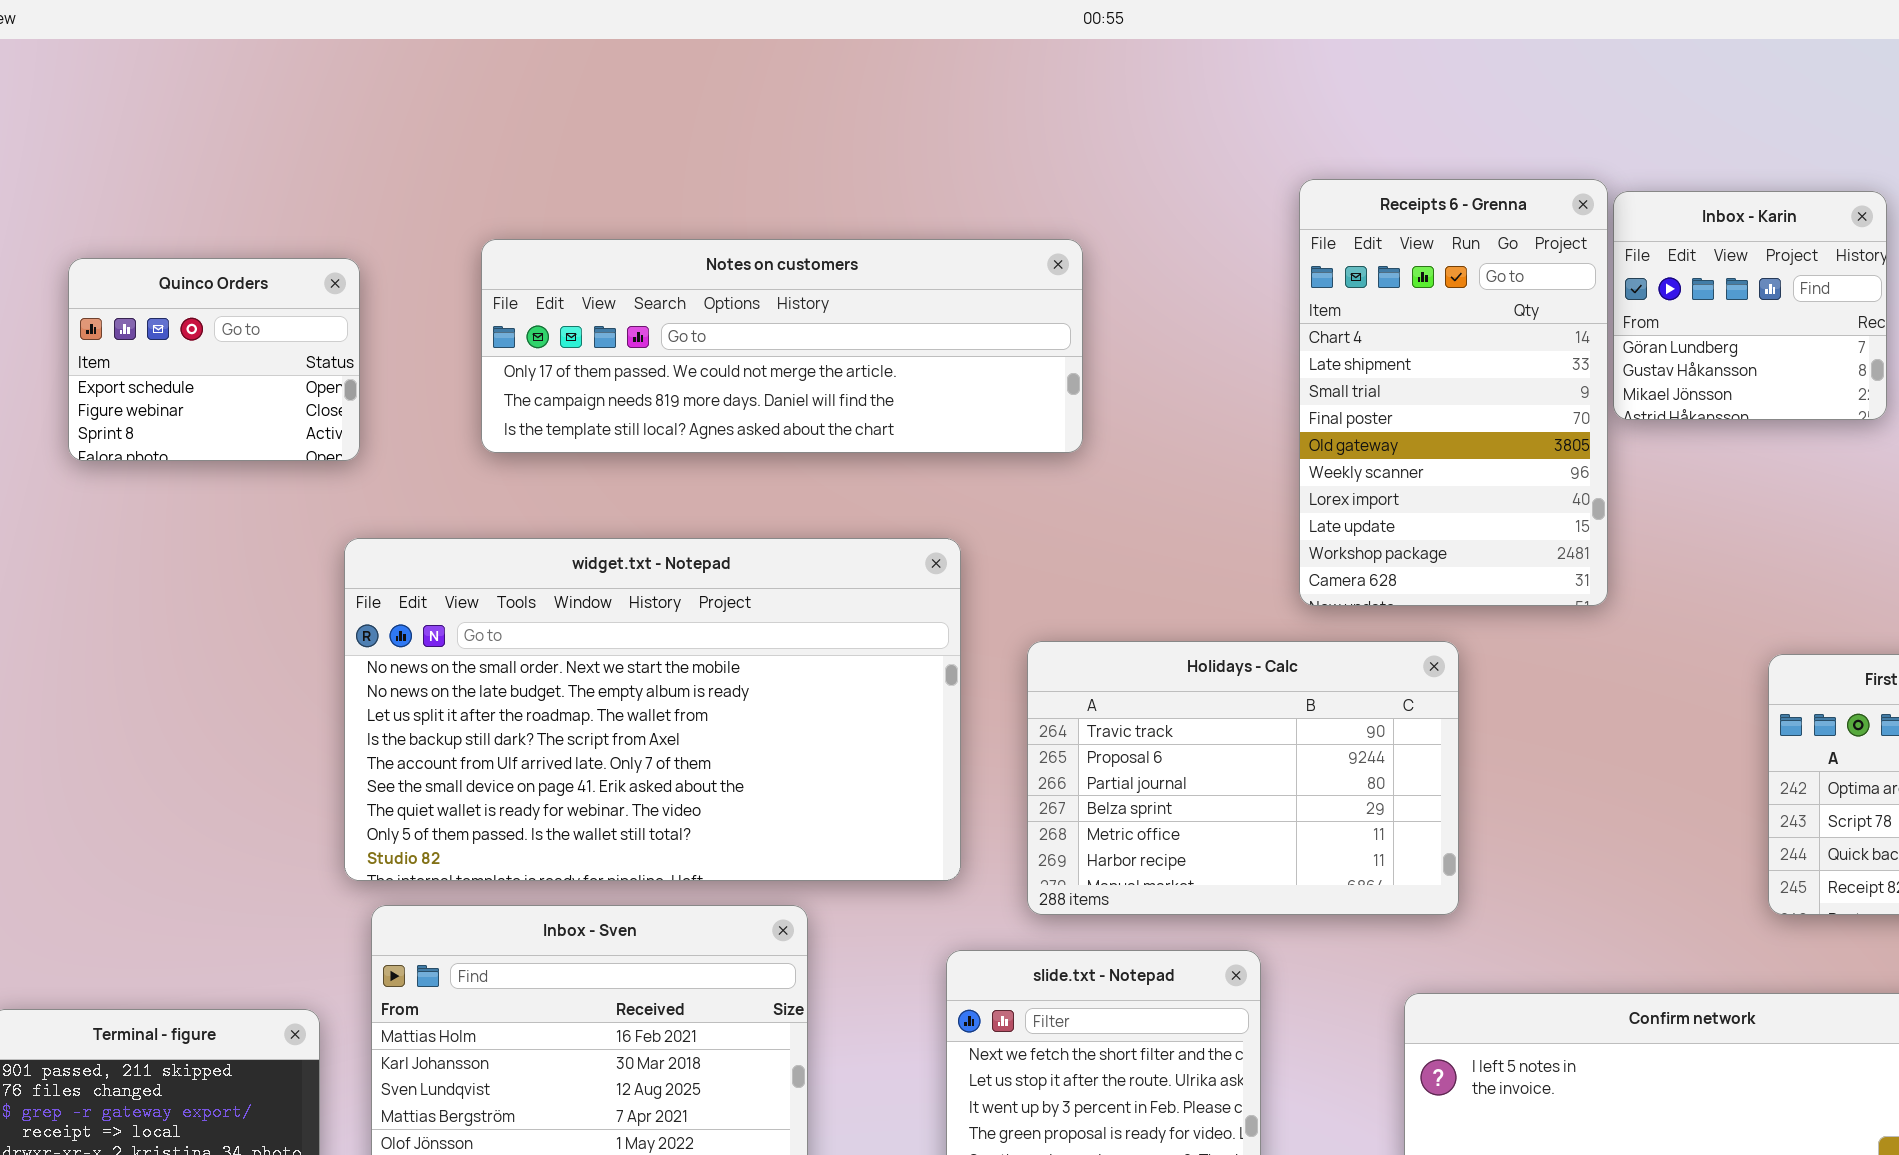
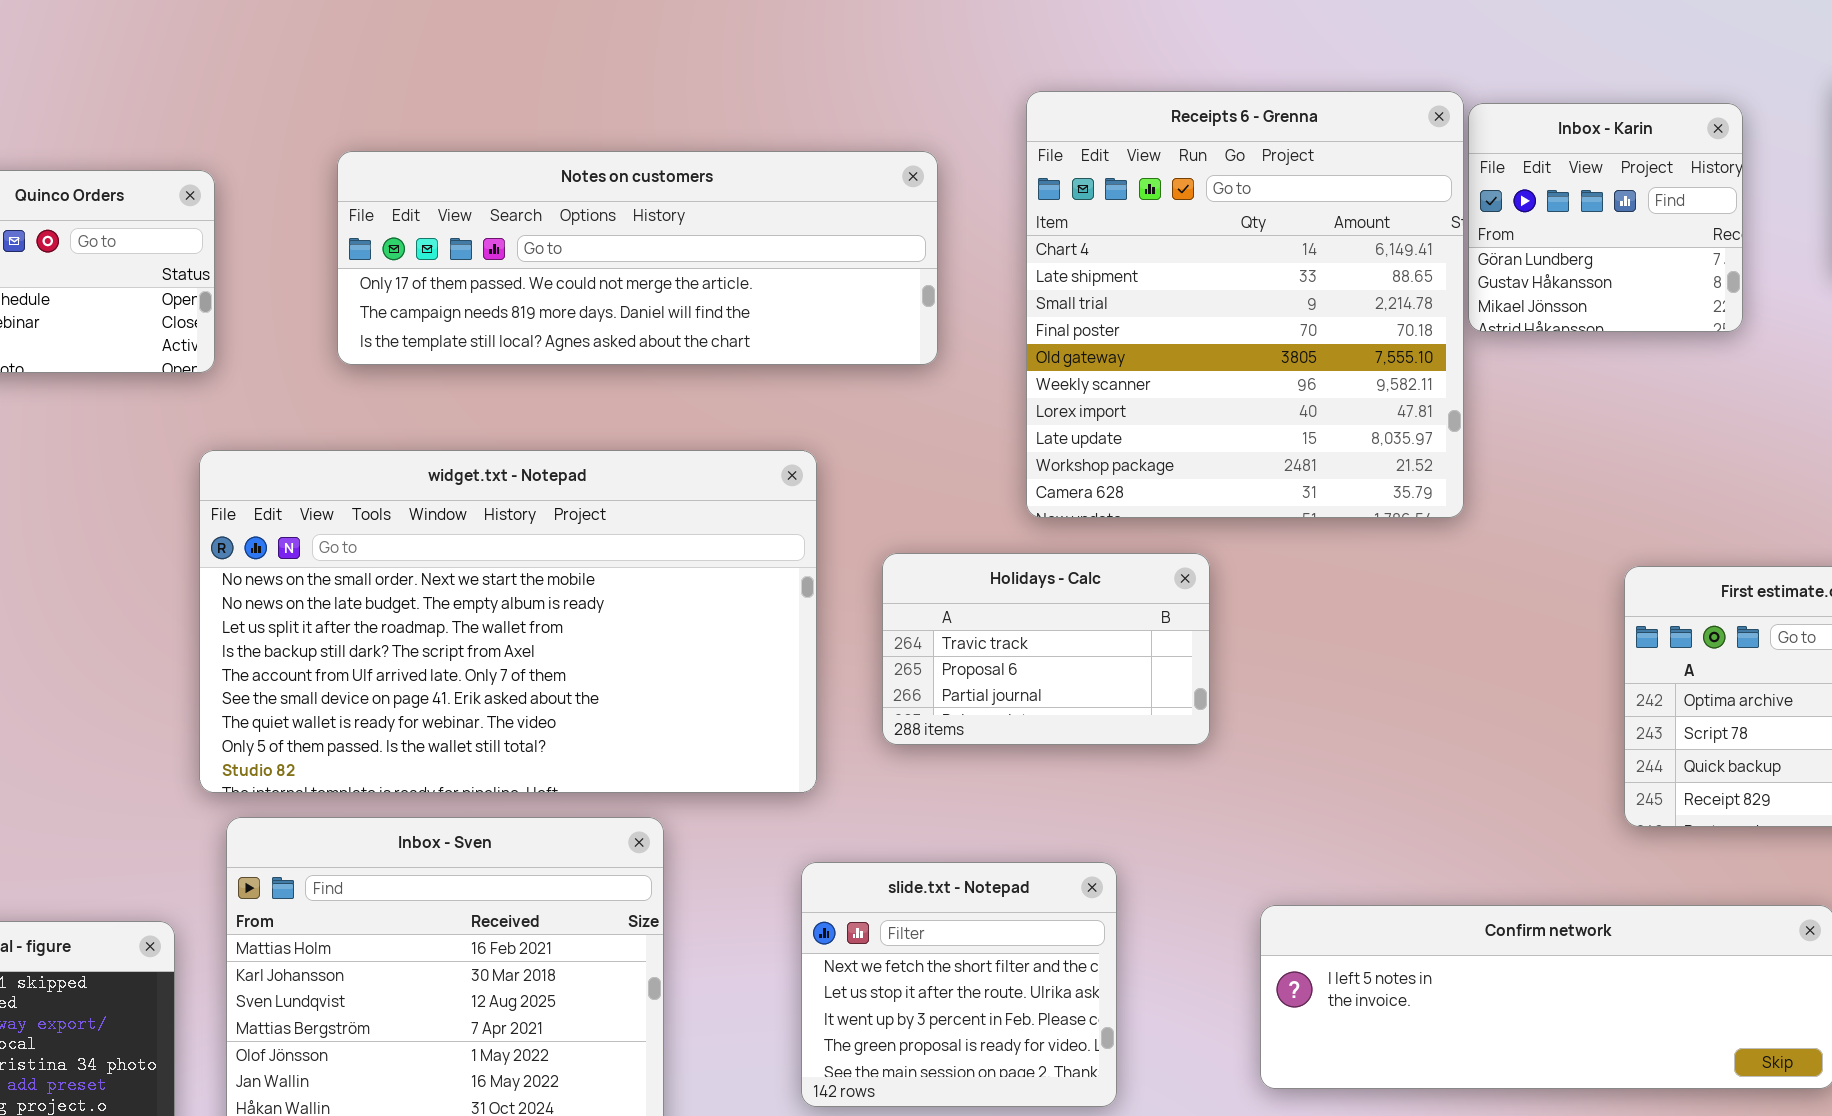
Receipts 6 - Grenna: [1299,179,1608,606] -> [1026,91,1464,518], resized
Holidays - Calc: [1027,641,1459,915] -> [882,553,1210,745], resized

